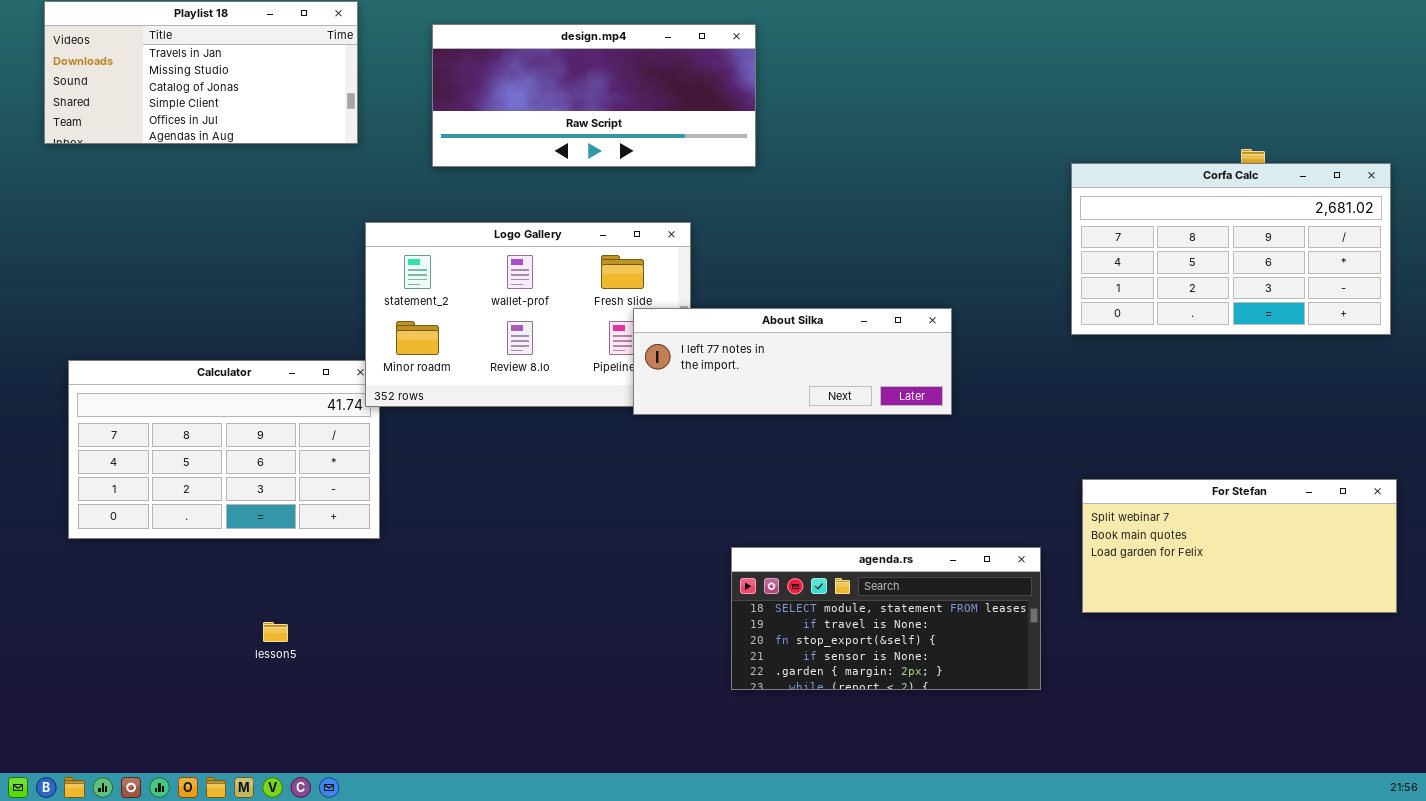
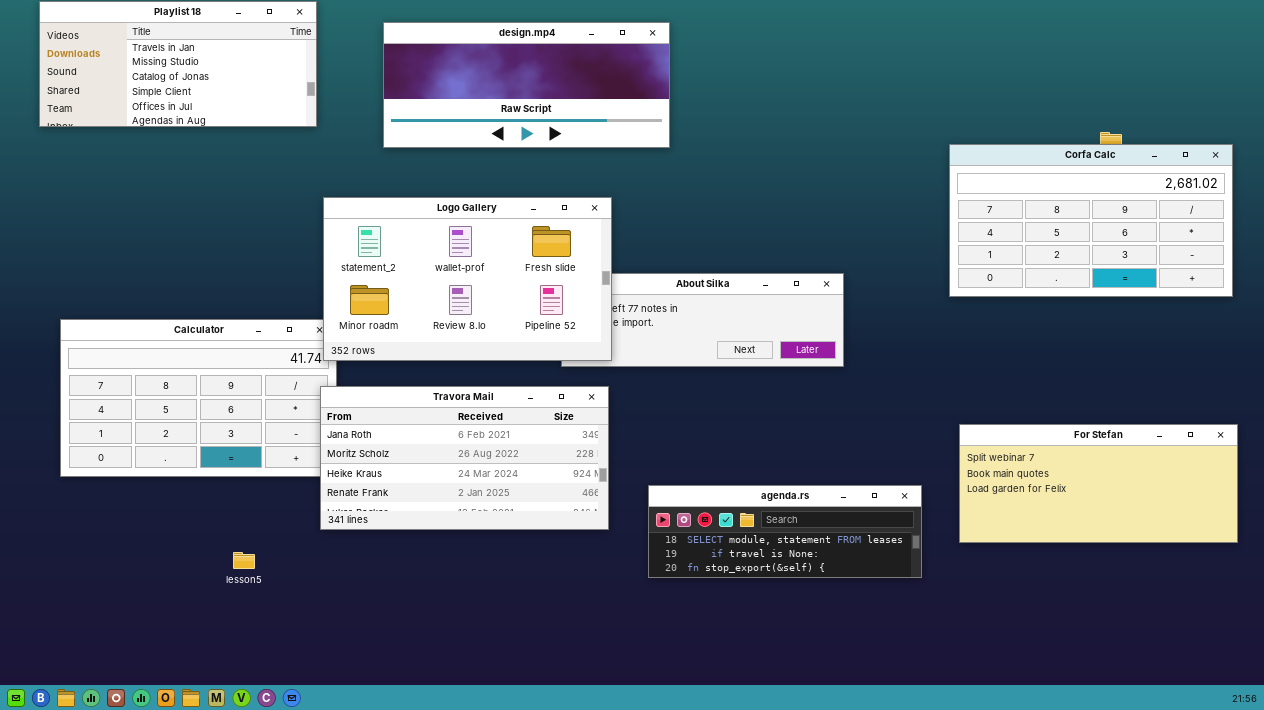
Logo Gallery: [365,222,691,407] -> [323,197,612,361], raised
Travora Mail: none -> [320,386,609,530], opened
agenda.rs: [731,547,1041,690] -> [648,485,922,578], resized

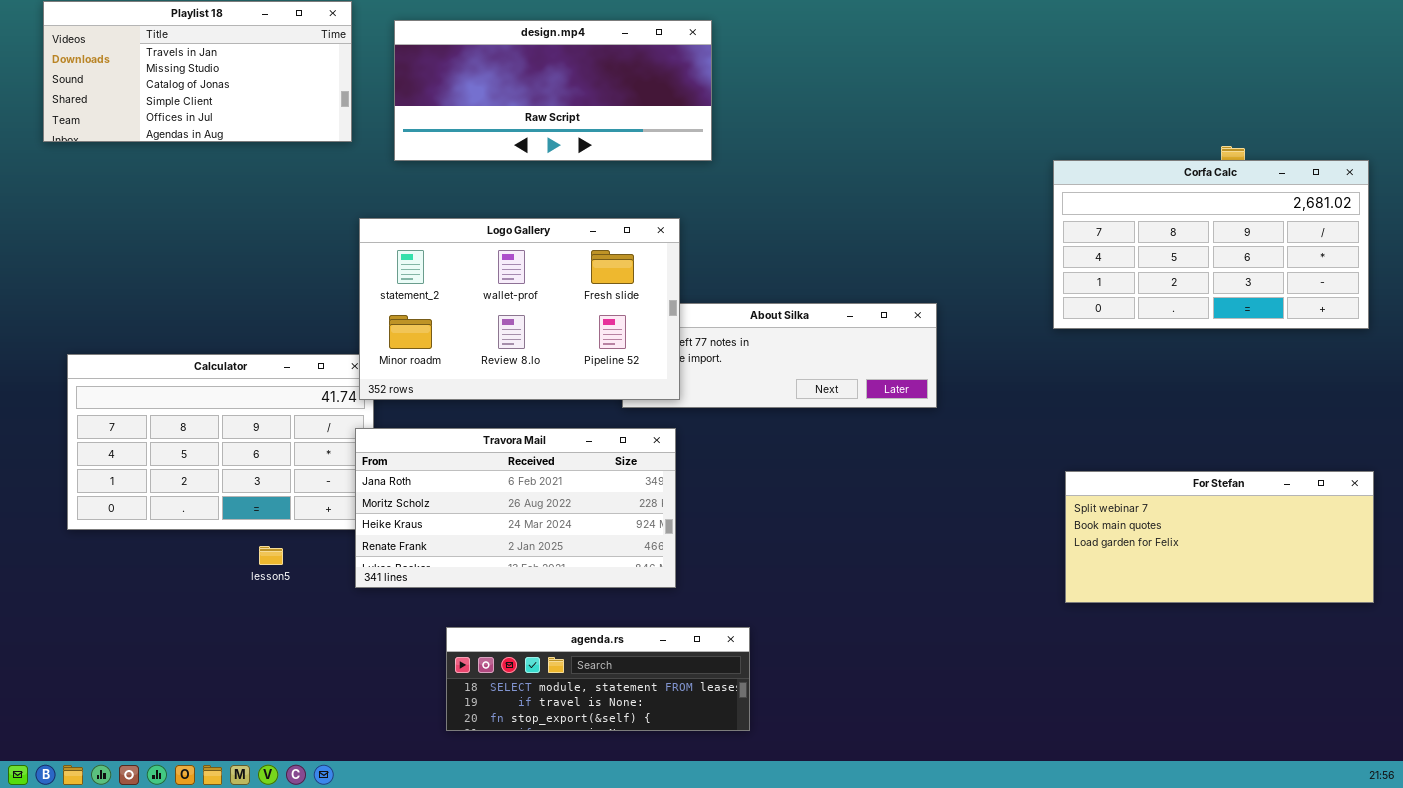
design.mp4: [383,22,670,148] -> [394,20,712,161], moved
agenda.rs: [648,485,922,578] -> [446,627,750,731], moved
lesson5: [233,552,255,569] -> [259,546,283,565], moved

